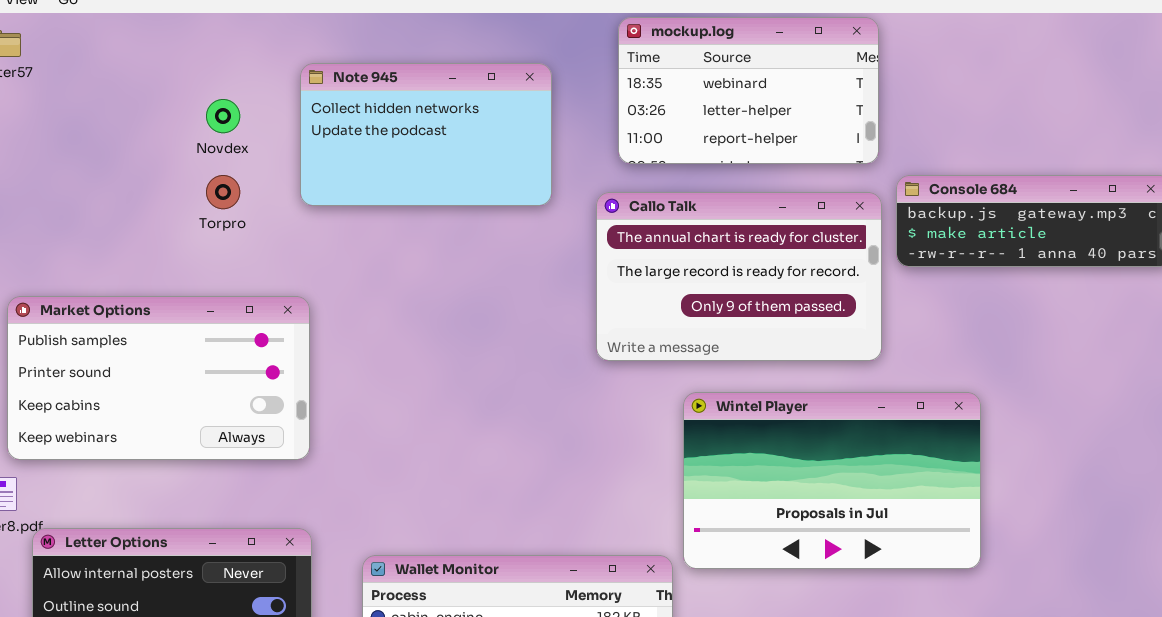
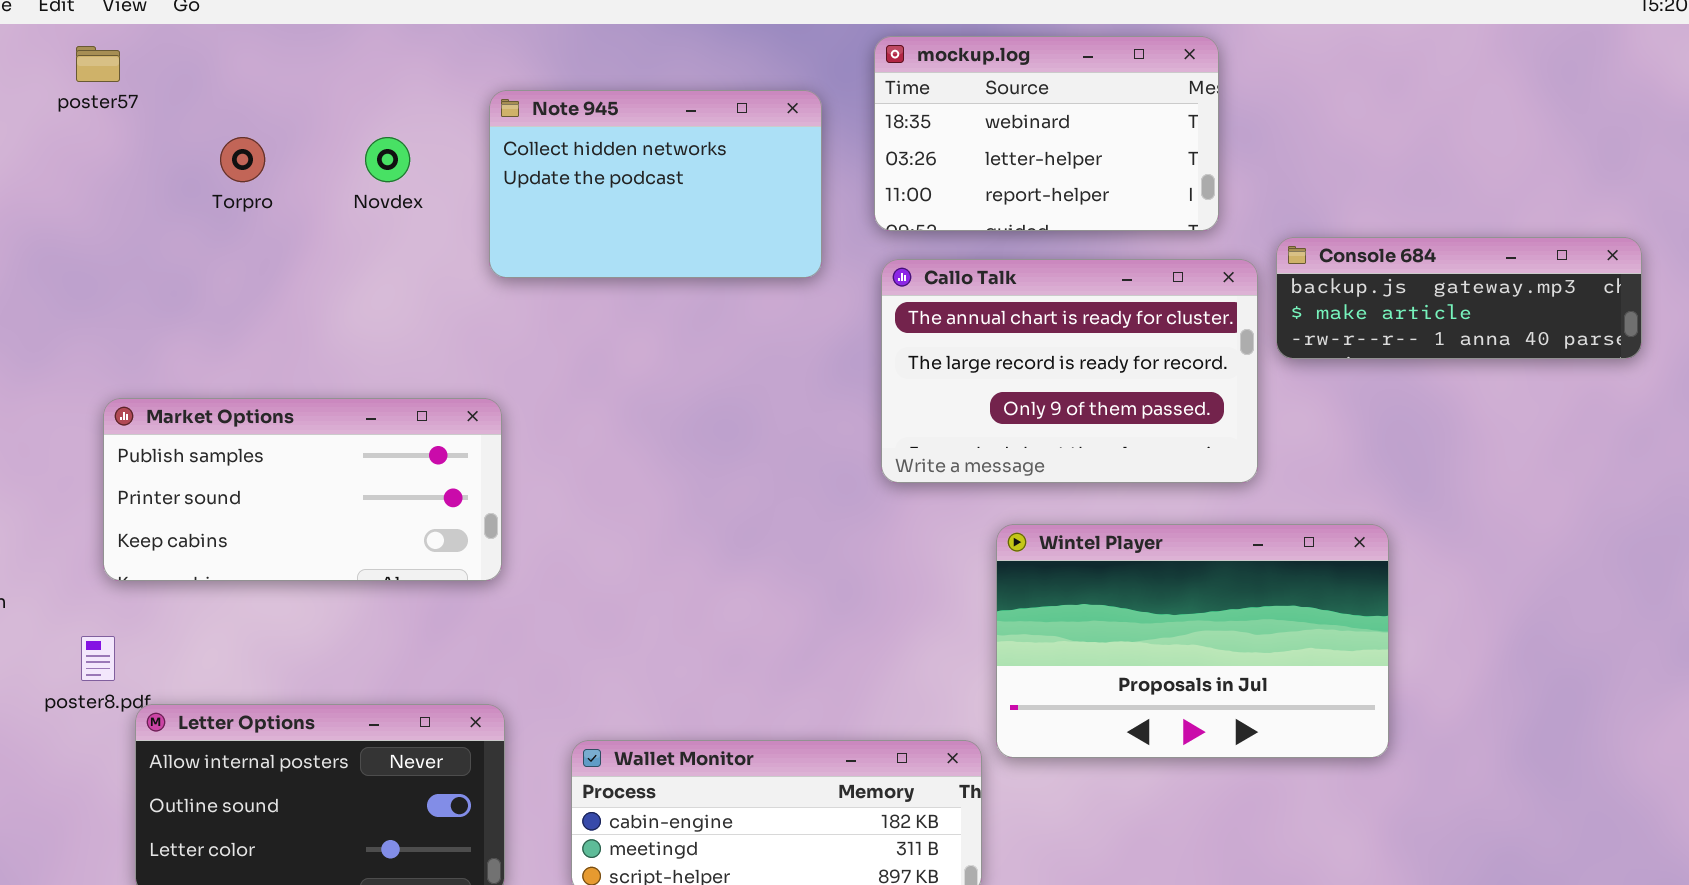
mockup.log: [618,17,879,164] -> [874,36,1219,231], moved
Torpro: [206,175,240,209] -> [220,137,265,182], moved
Market Options: [7,296,310,460] -> [103,398,502,581], resized

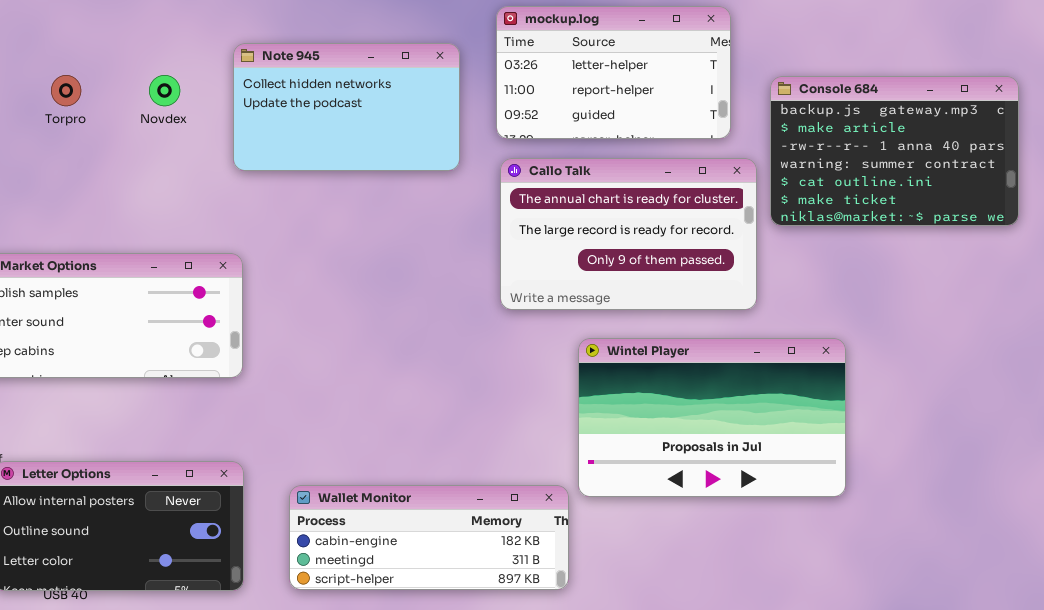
mockup.log: [874,36,1219,231] -> [496,6,731,139], scrolled down 1 row
Console 684: [1276,237,1642,359] -> [770,76,1019,226], resized

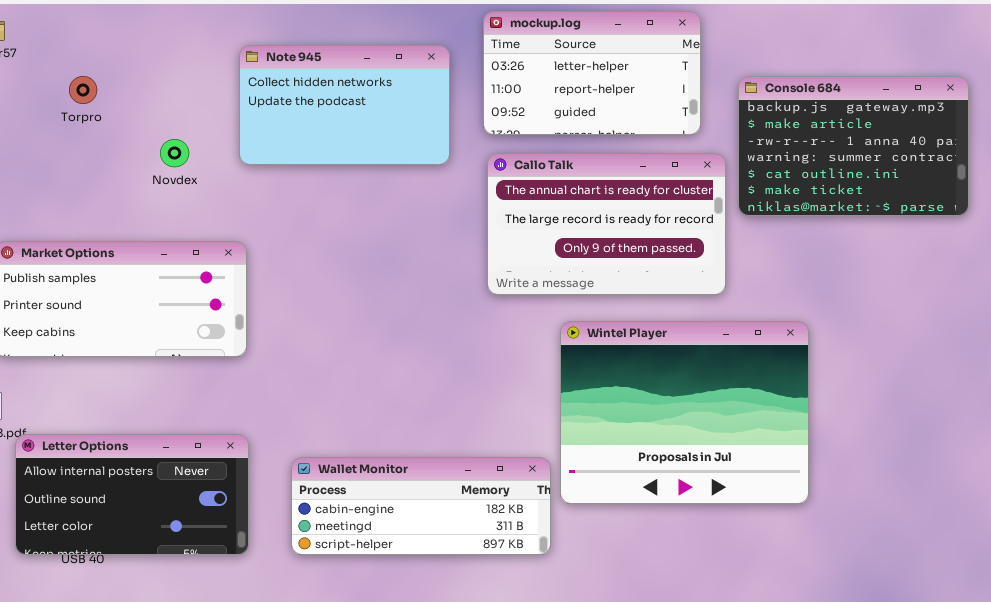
Novdex: [149,75,180,106] -> [160,139,189,167], moved
Wintel Player: [578,338,846,497] -> [560,321,809,504], resized

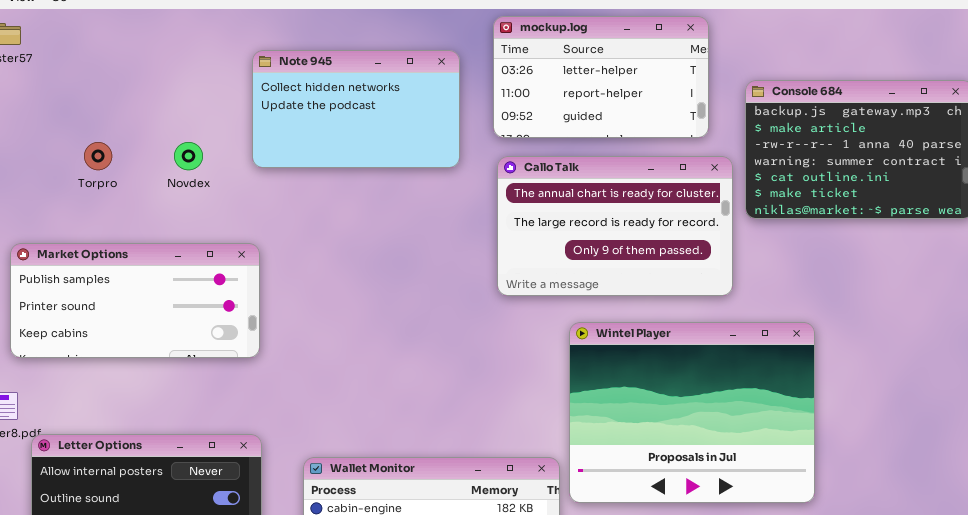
Torpro: [69,76,97,104] -> [84,142,112,170], moved

